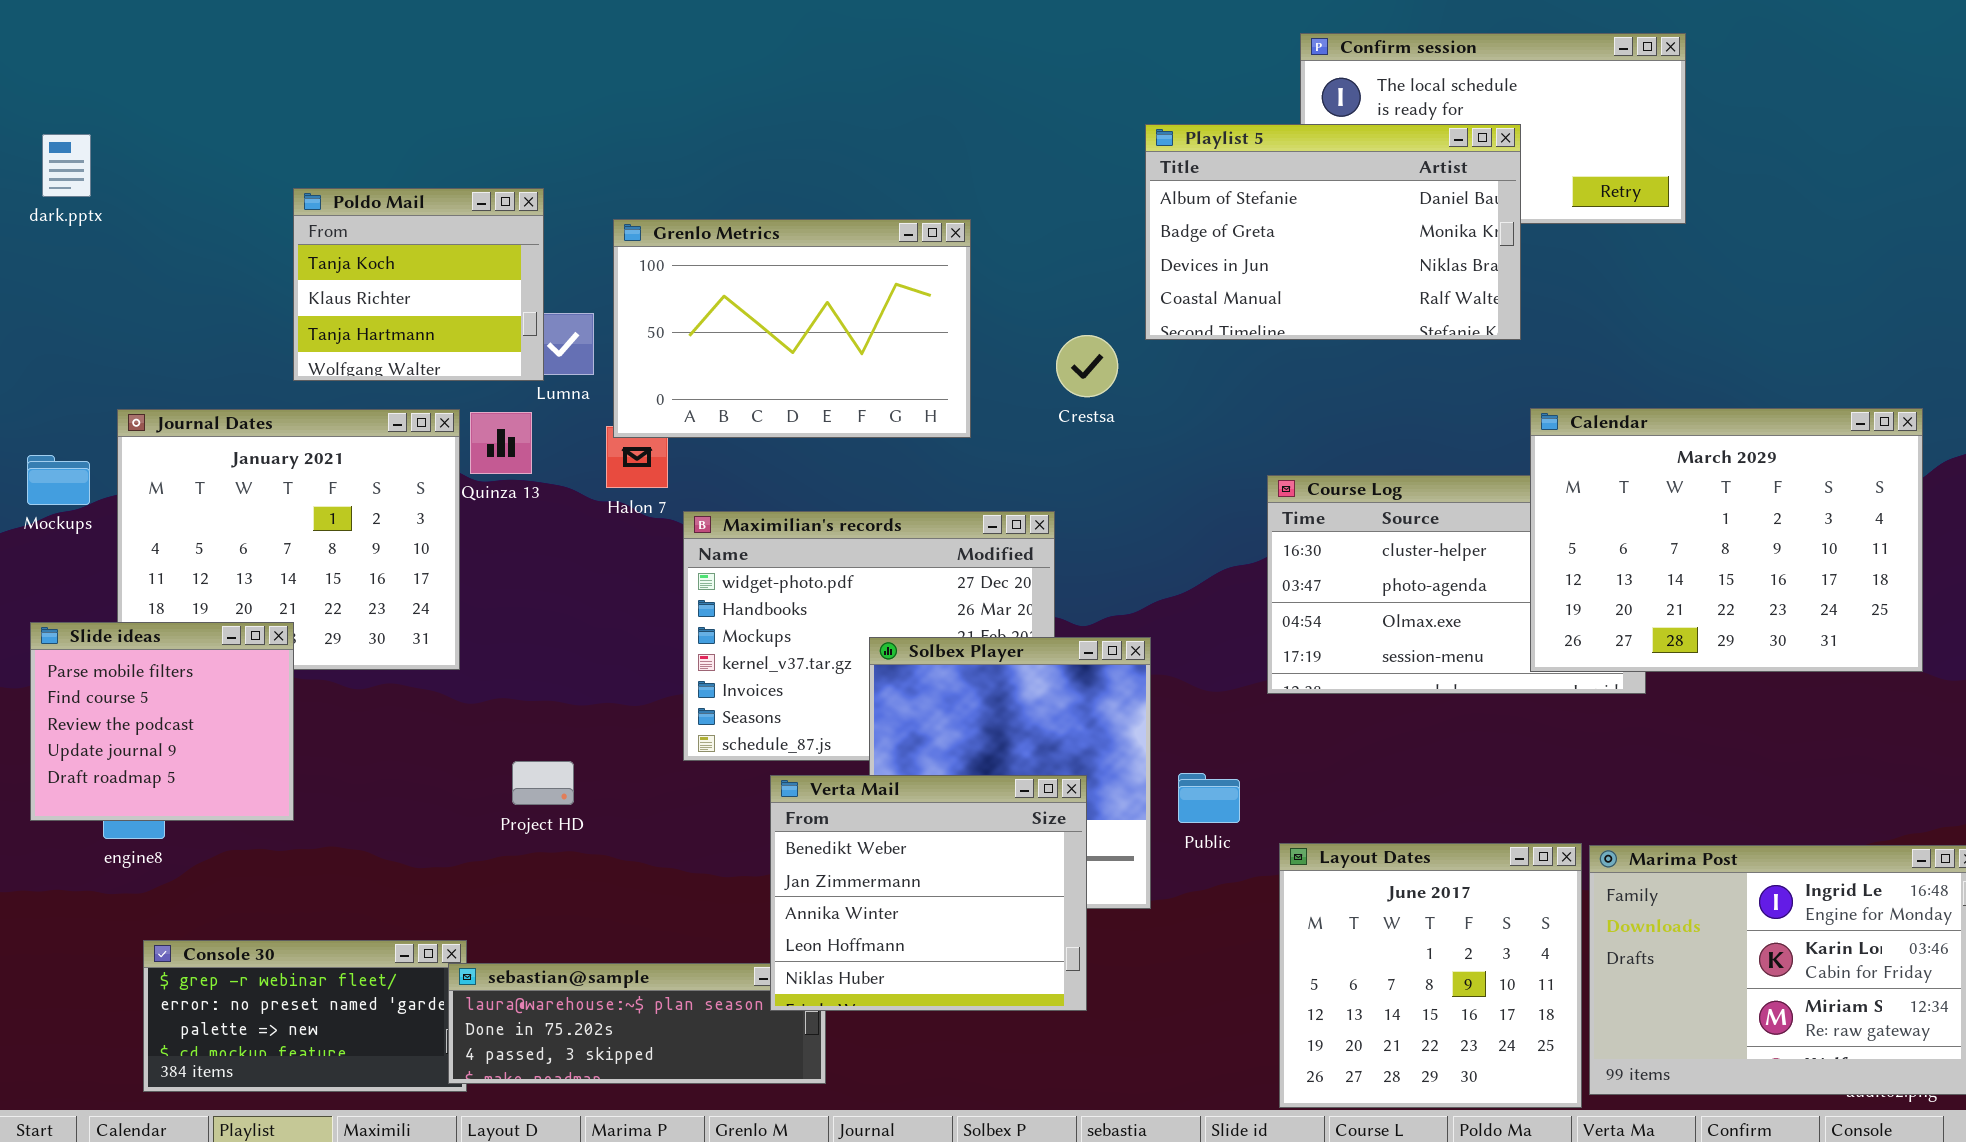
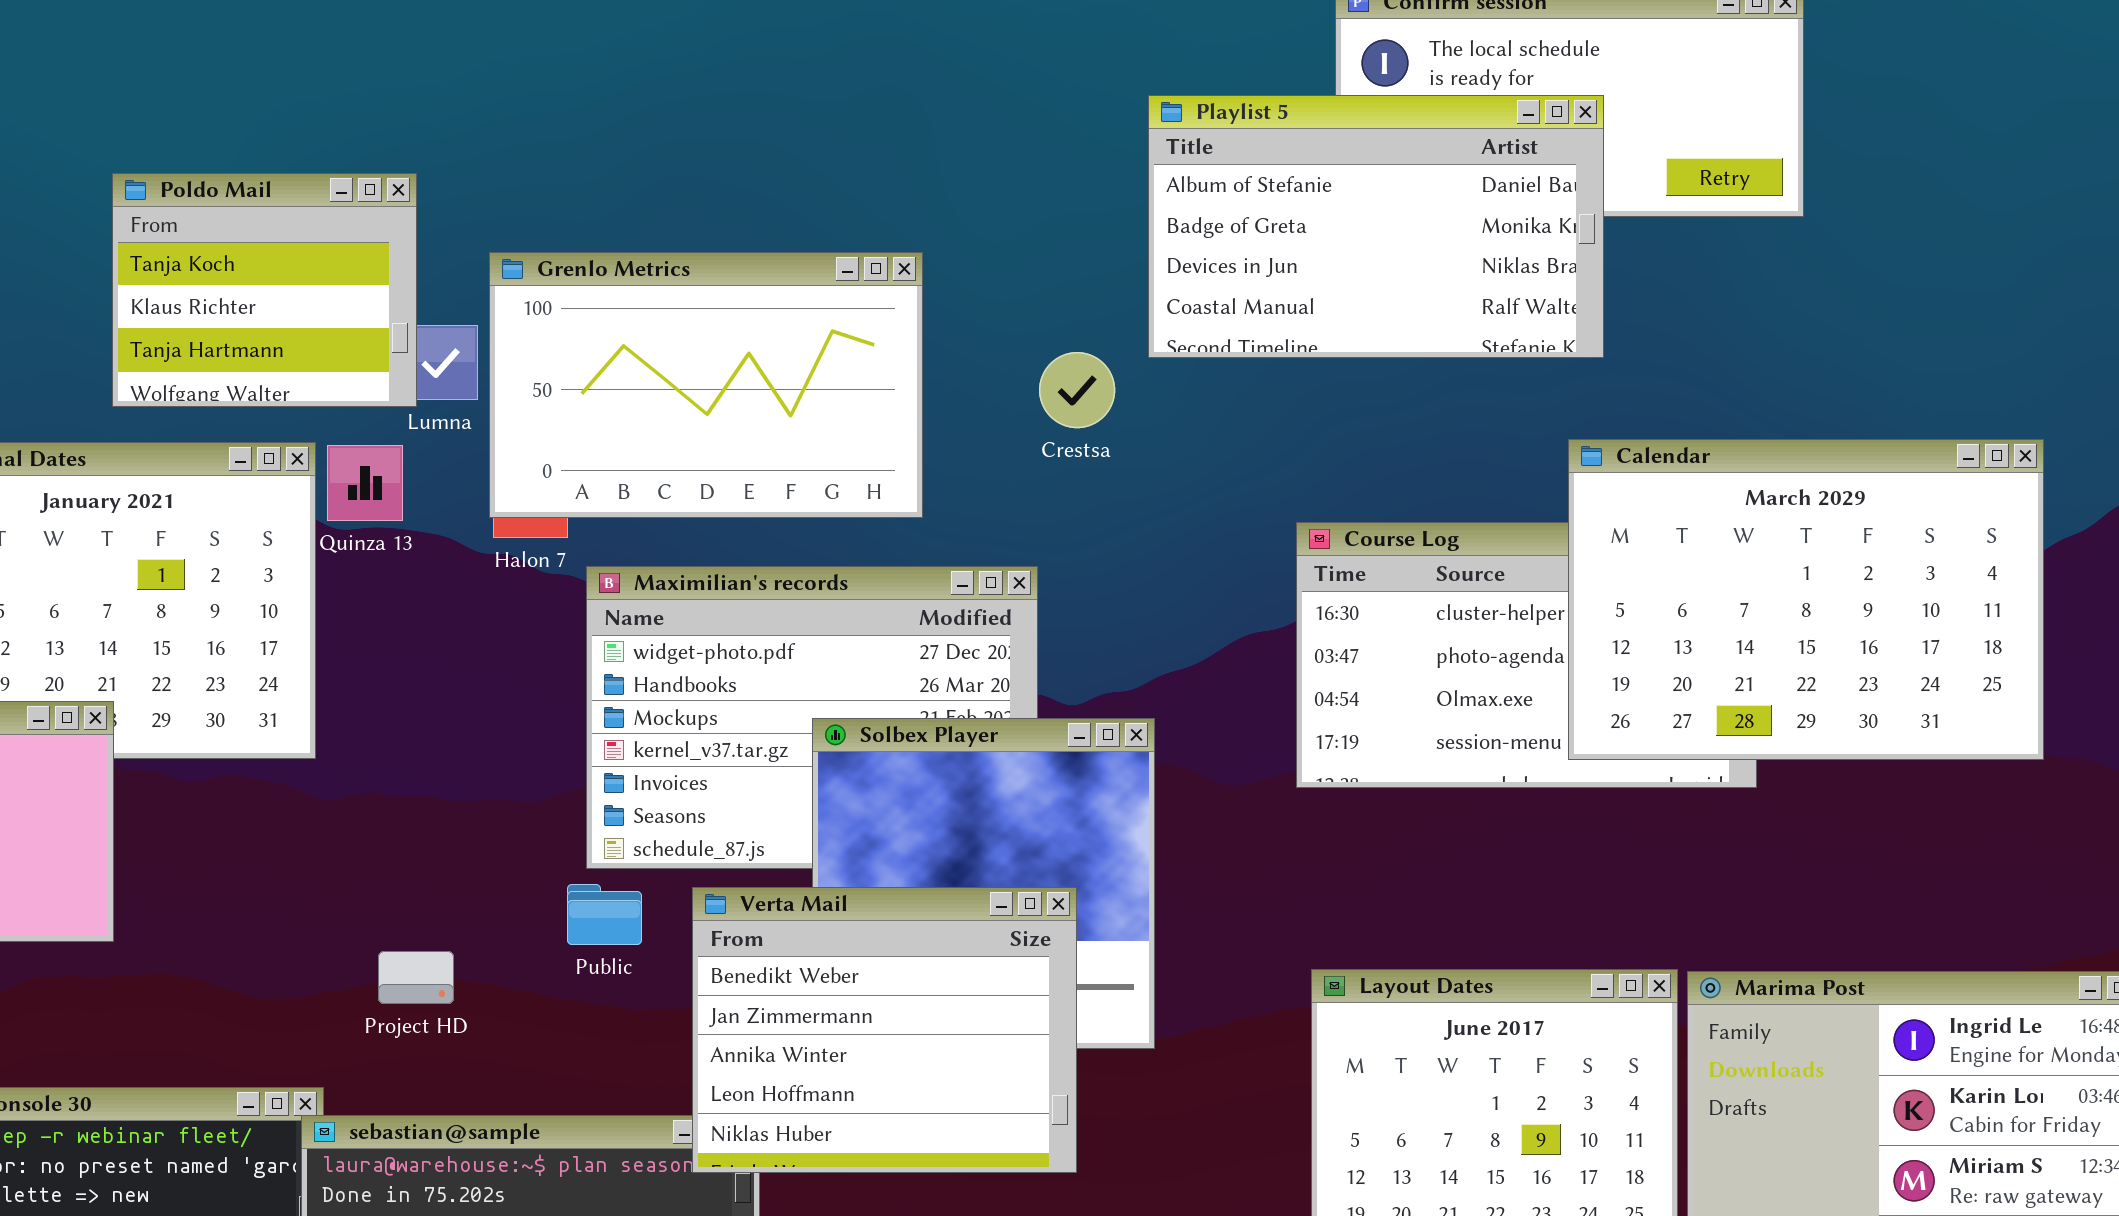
Grenlo Metrics: [613,219,971,438] -> [489,252,923,518], moved
Calendar: [1530,408,1923,672] -> [1568,439,2044,760], moved
Project HD: [512,761,574,805] -> [378,951,454,1004], moved
Public: [1178,773,1240,823] -> [567,884,642,945], moved

